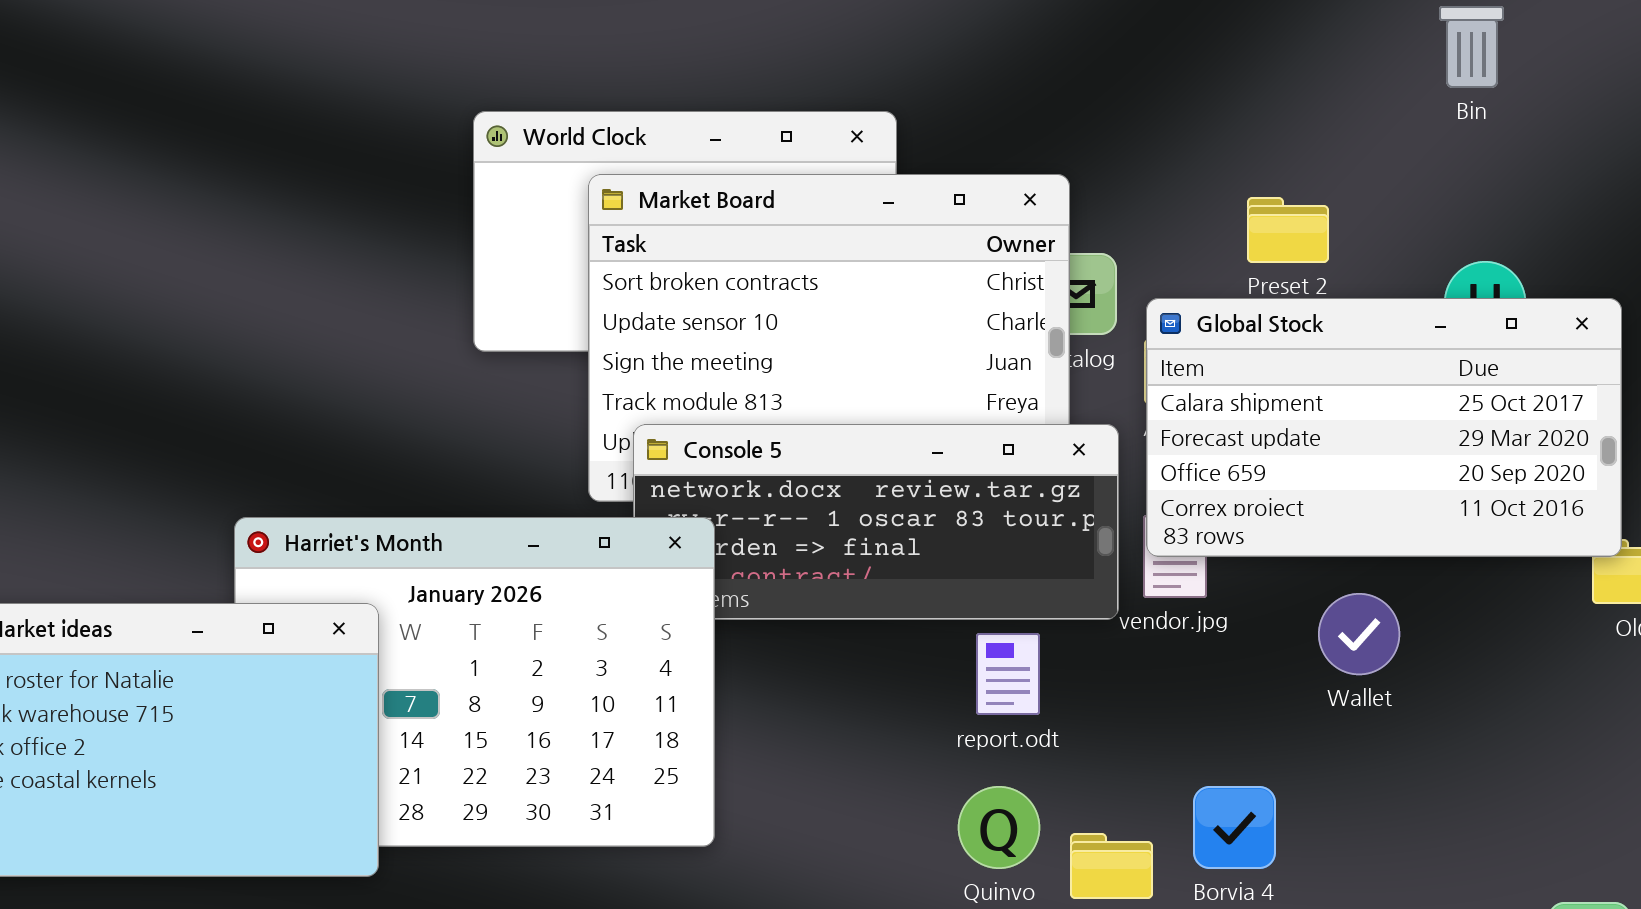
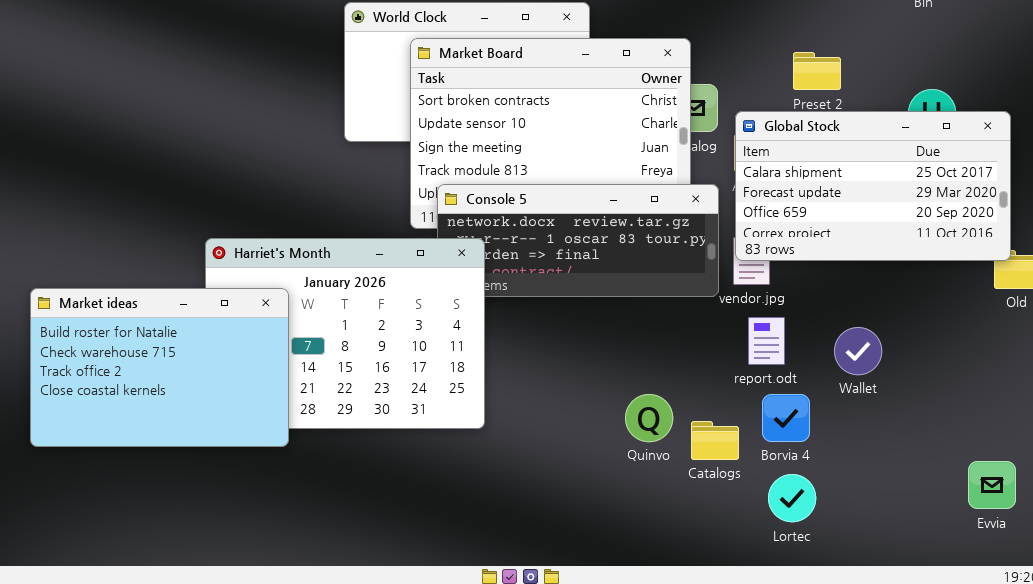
Wallet: [1318,593,1400,675] -> [834,327,882,375], moved
report.odt: [976,633,1040,715] -> [748,317,785,365], moved

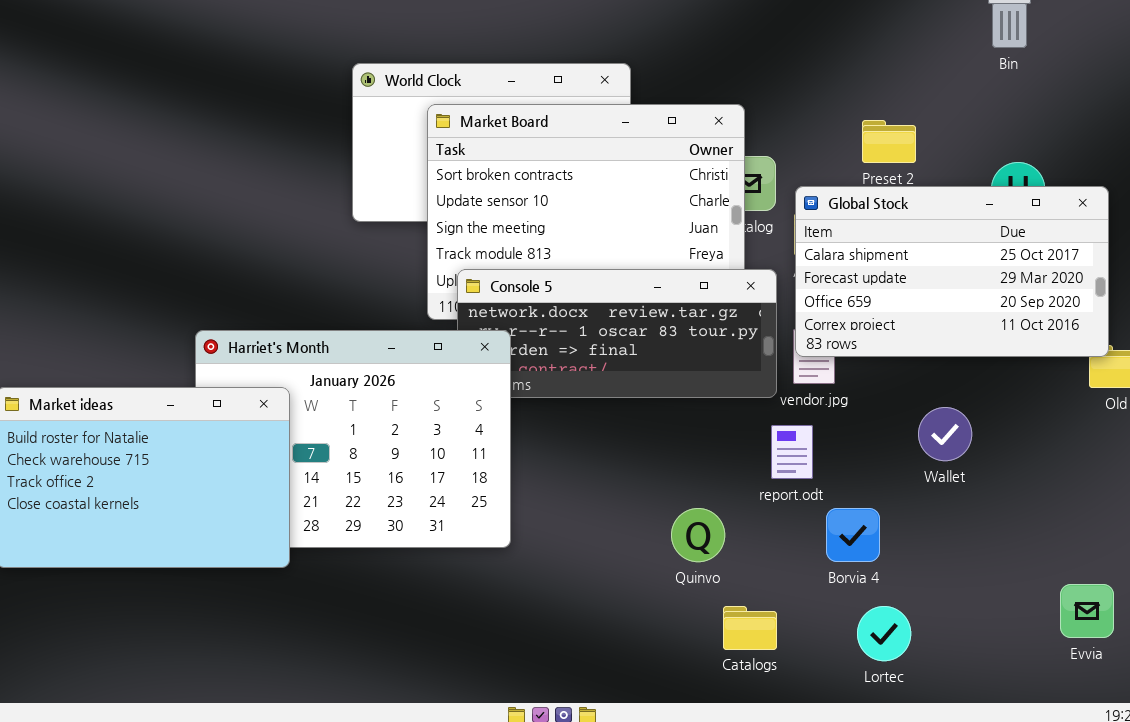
report.odt: [748,317,785,365] -> [771,425,813,479], moved
Wallet: [834,327,882,375] -> [918,407,972,461], moved
Catalogs: [691,421,739,460] -> [723,606,777,650], moved
Lortec: [768,474,816,522] -> [857,606,911,661], moved

